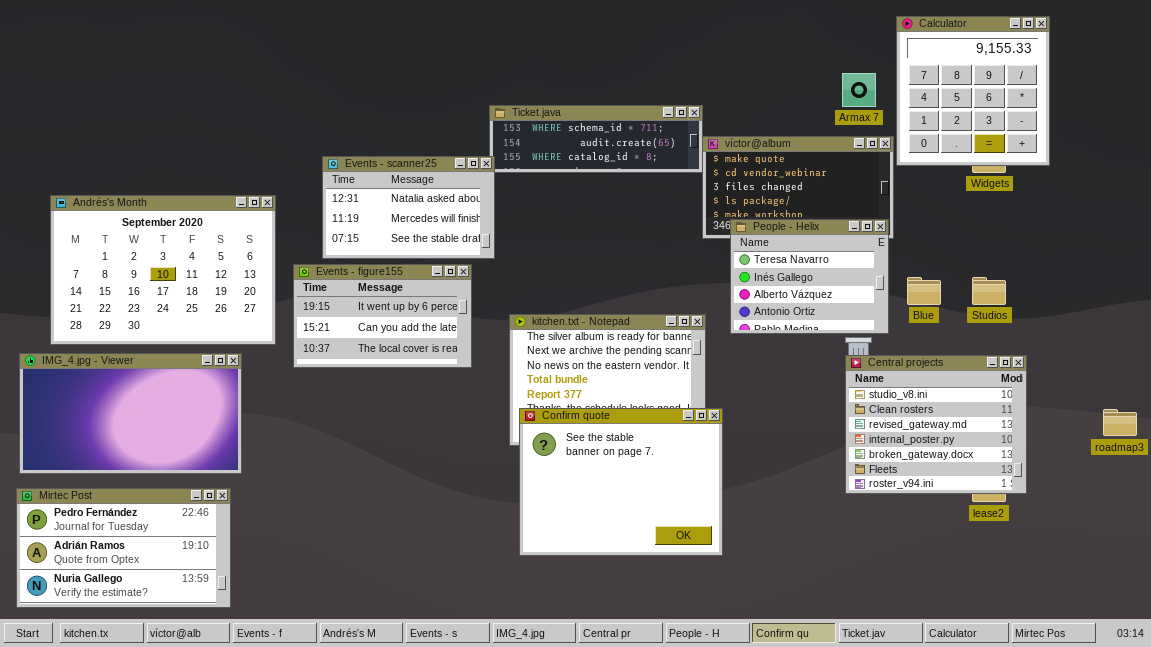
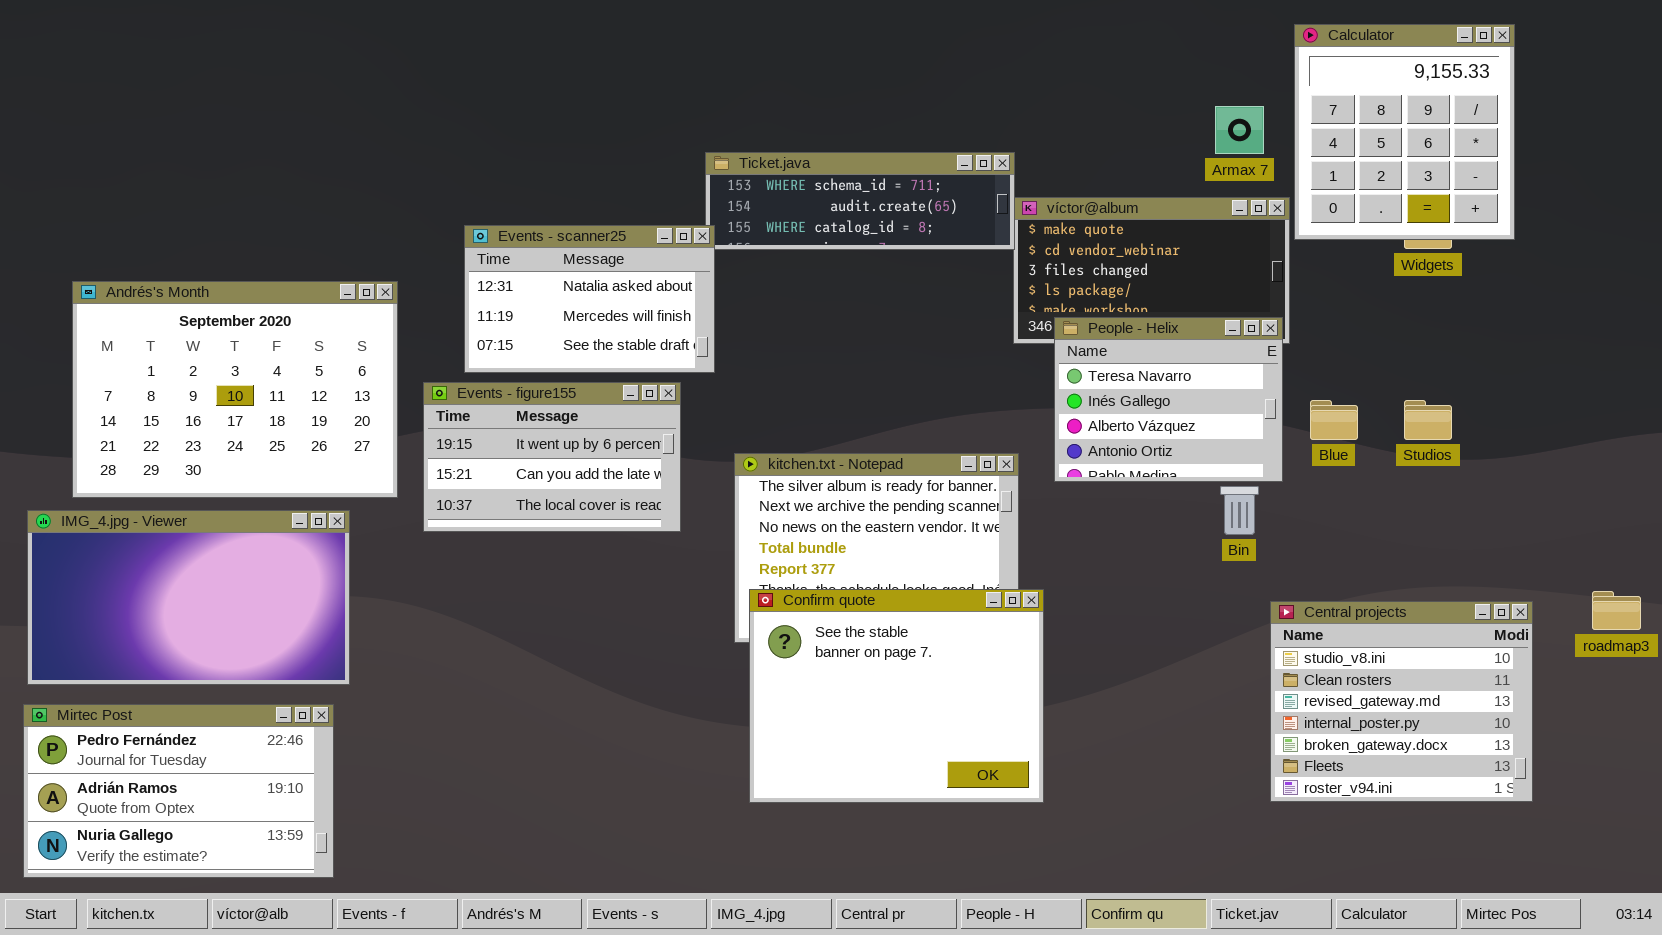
Central projects: [845,355,1027,494] -> [1270,601,1533,802], moved

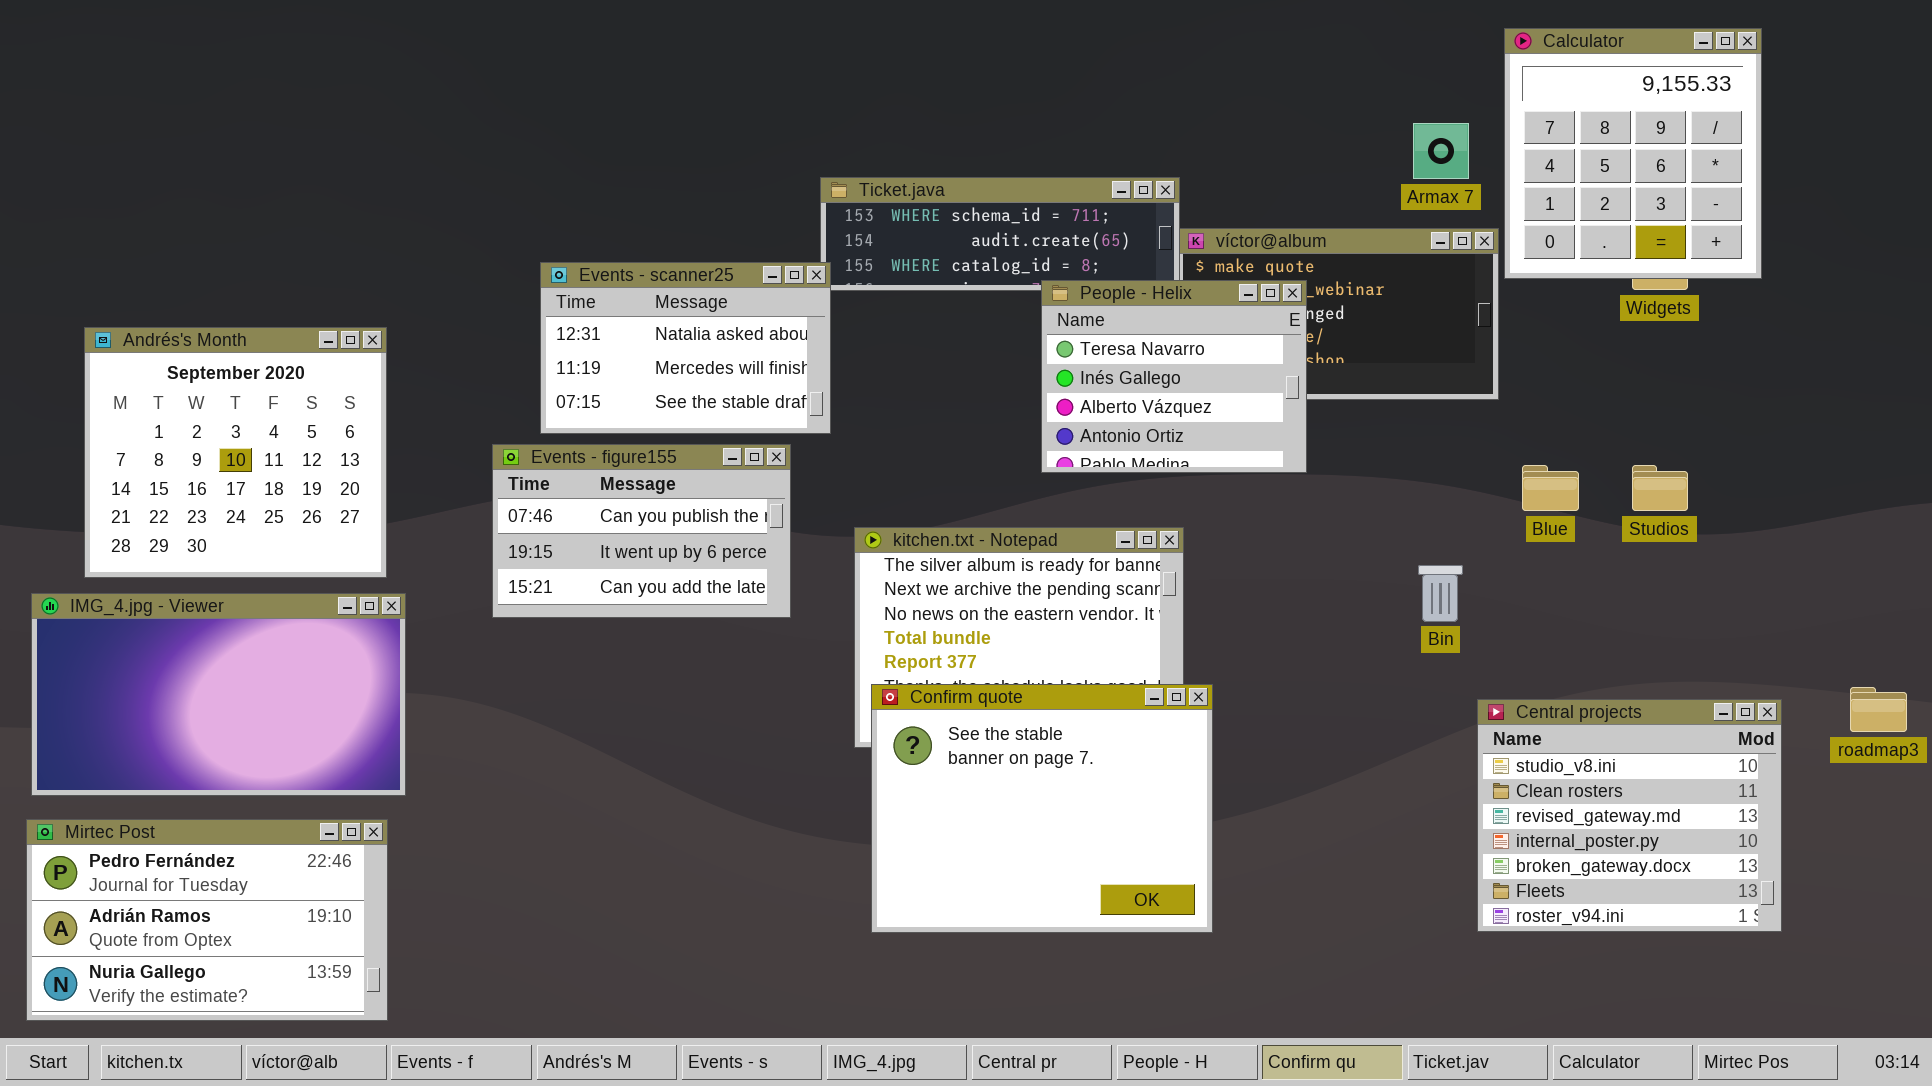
Andrés's Month: [72,281,398,498] -> [84,327,387,578], resized
People - Helix: [1054,317,1283,482] -> [1041,280,1307,473], moved
Events - figure155: [423,382,681,532] -> [492,444,791,618], scrolled up 1 row

